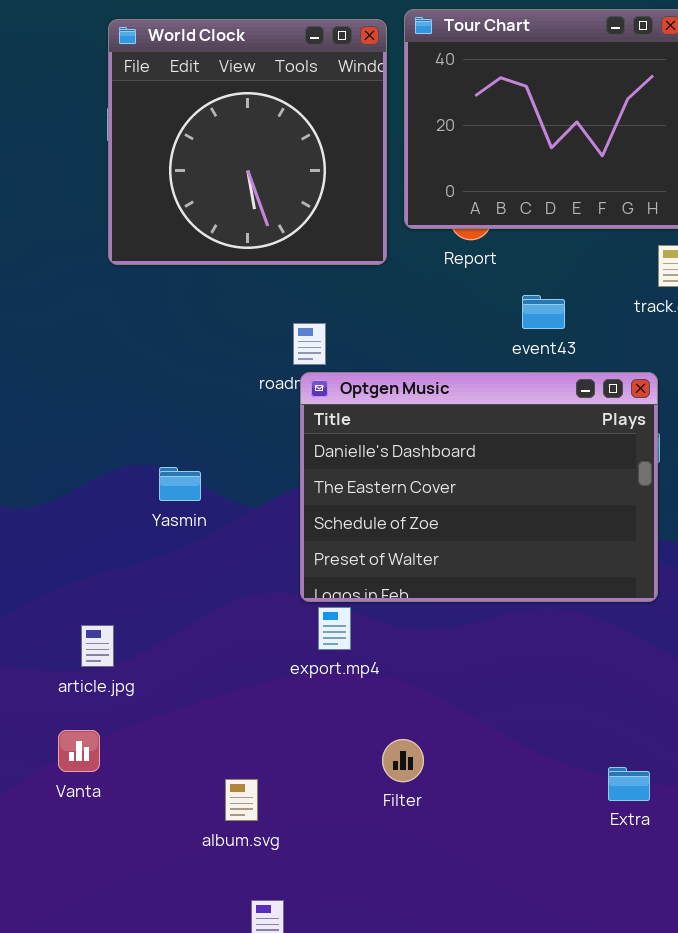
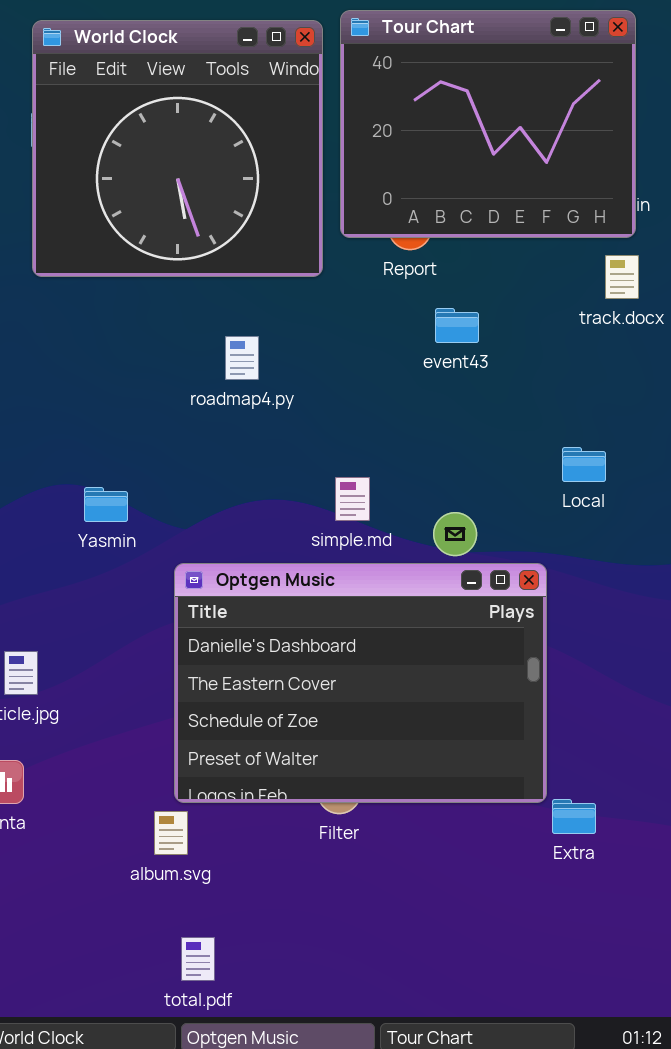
event43: [522,295,565,329] -> [435,308,479,343], moved
Optgen Music: [300,372,658,602] -> [174,563,547,803], moved

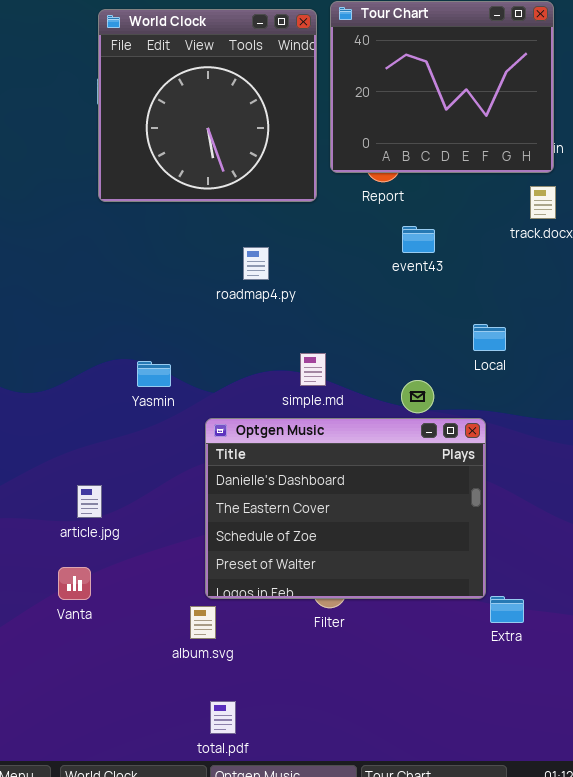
Local: [562,447,606,482] -> [473,324,506,351], moved
simple.md: [335,477,370,521] -> [300,353,326,386], moved

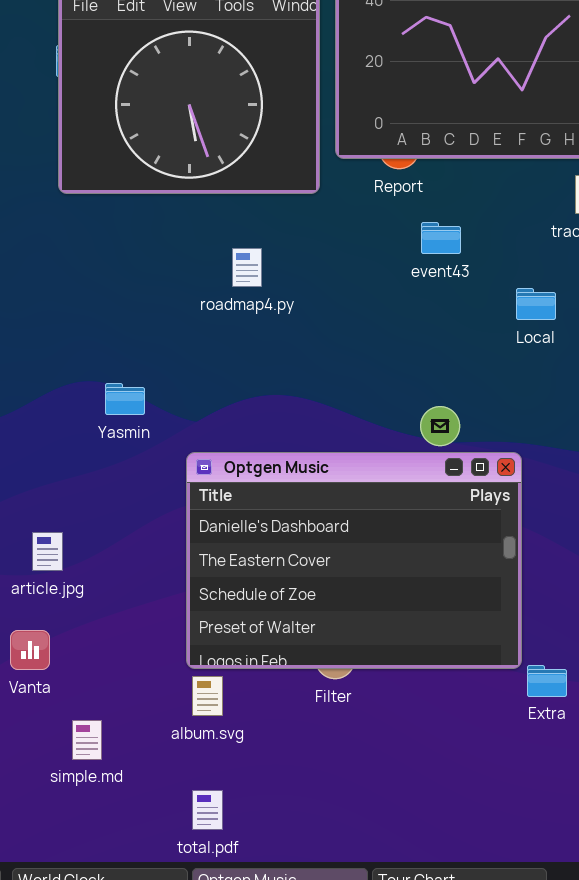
Local: [473,324,506,351] -> [516,288,556,320], moved
simple.md: [300,353,326,386] -> [72,720,102,760], moved
album.svg: [190,606,216,639] -> [192,676,223,716], moved

